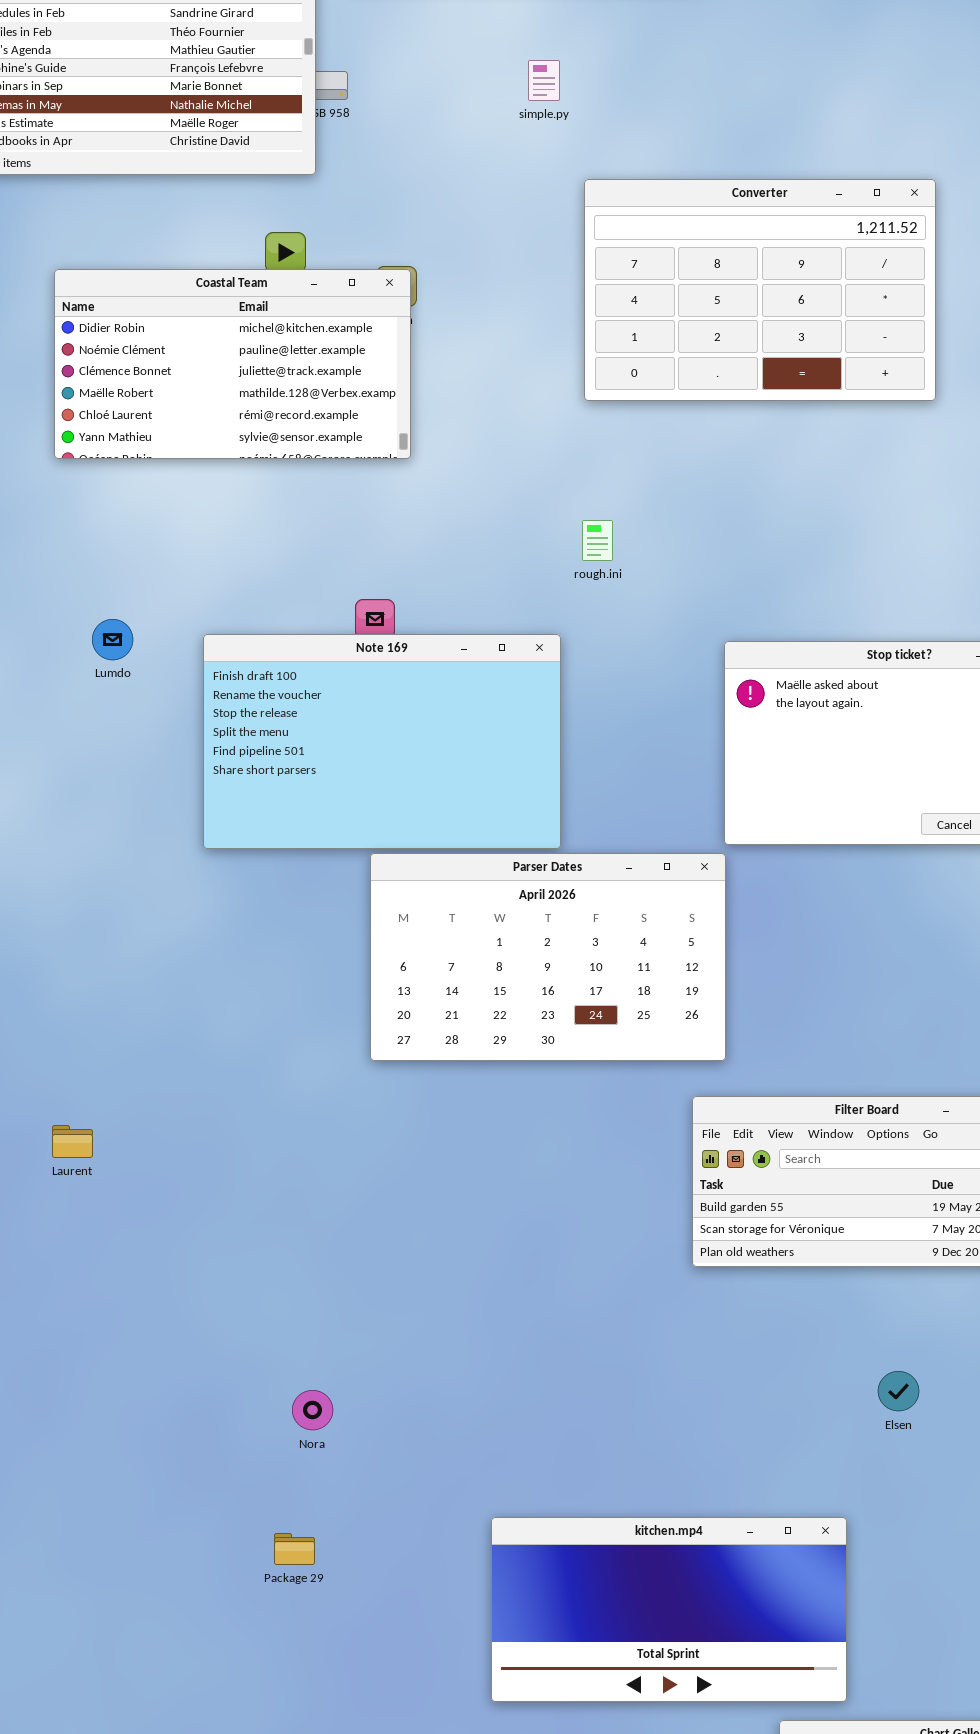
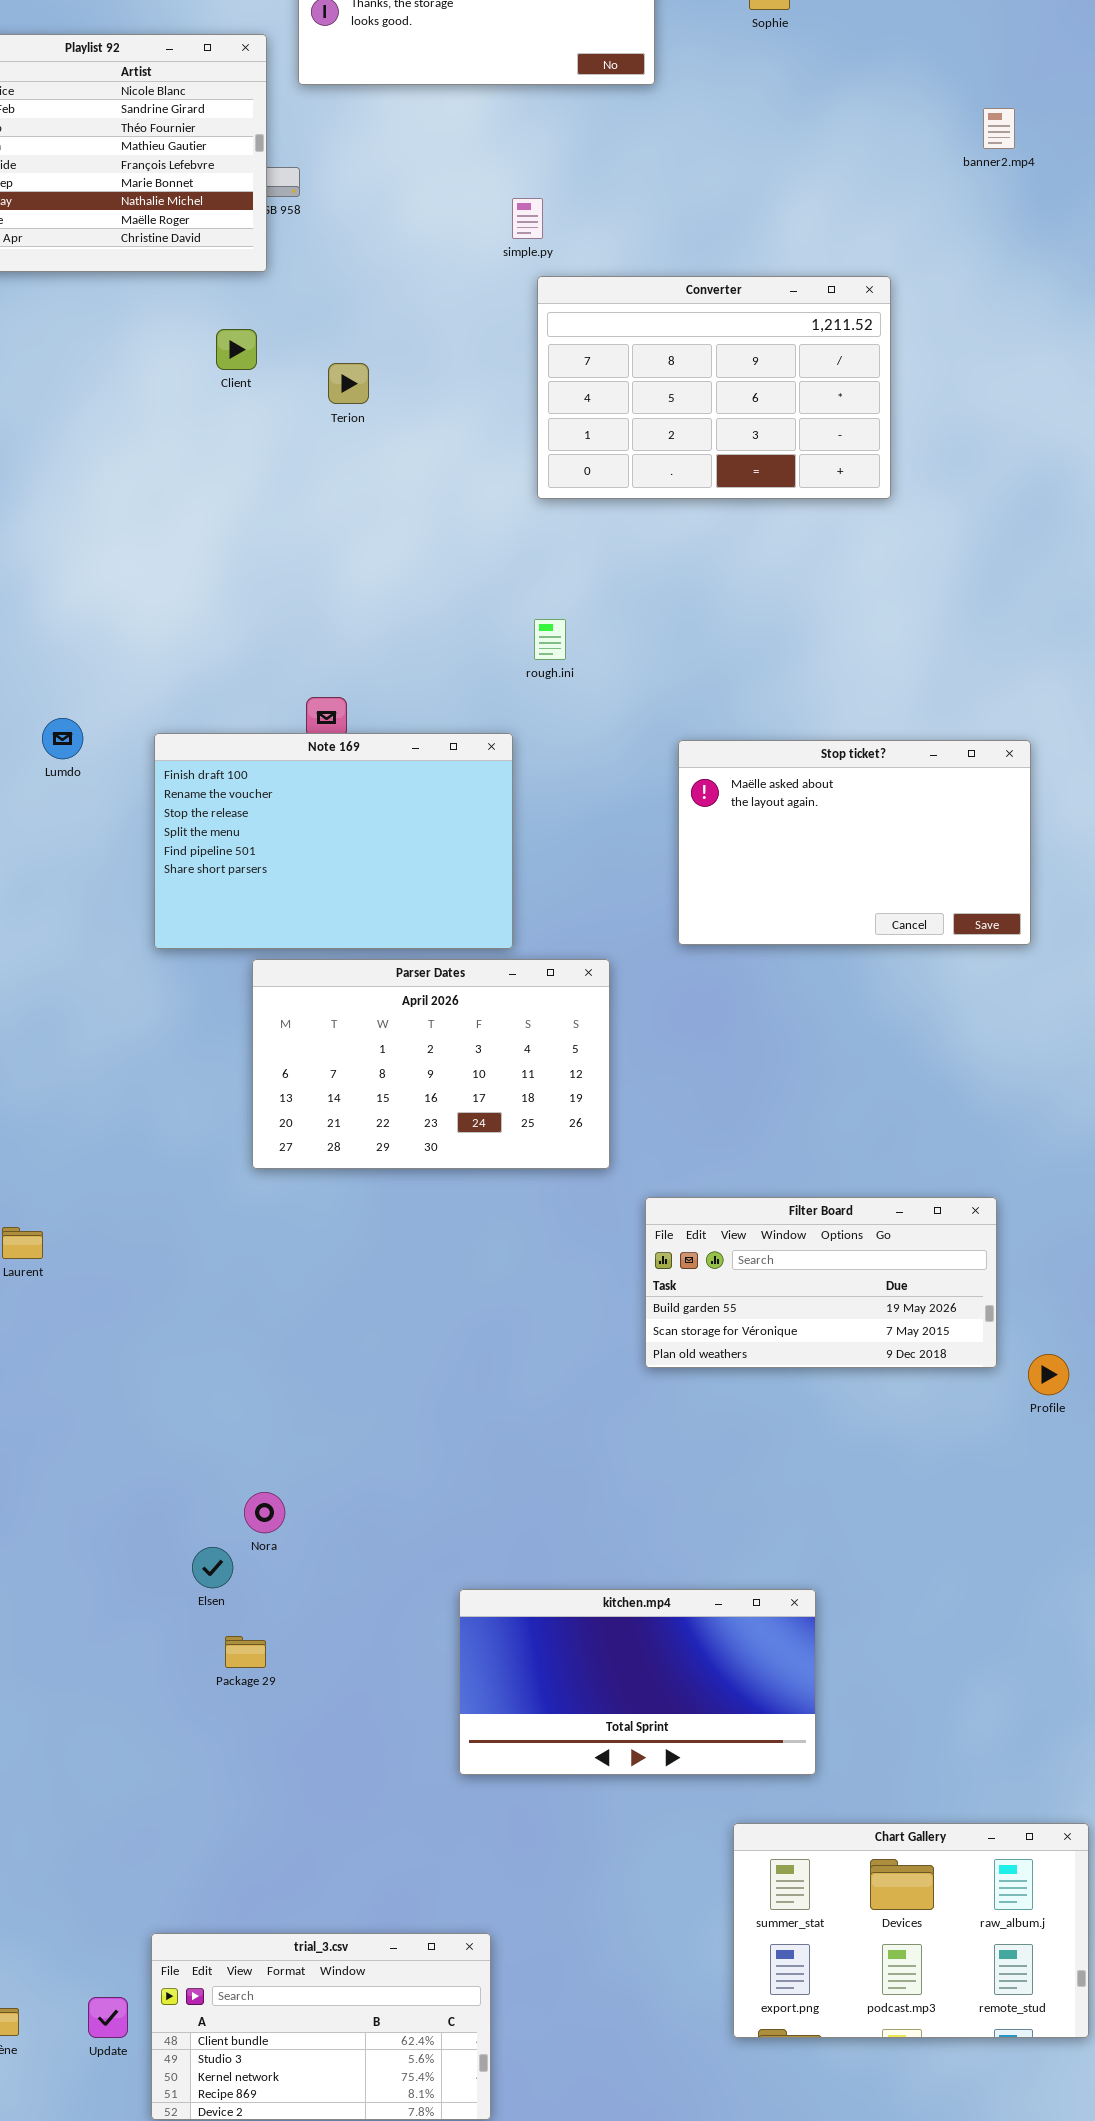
simple.py: [528,60,560,101] -> [512,198,543,239], moved
Coastal Team: [54,269,411,459] -> none, closed
Parser Dates: [370,853,726,1061] -> [252,959,610,1169], moved
Elsen: [878,1371,919,1411] -> [192,1547,233,1588], moved
kitchen.mp4: [491,1517,847,1702] -> [459,1589,816,1775], moved

